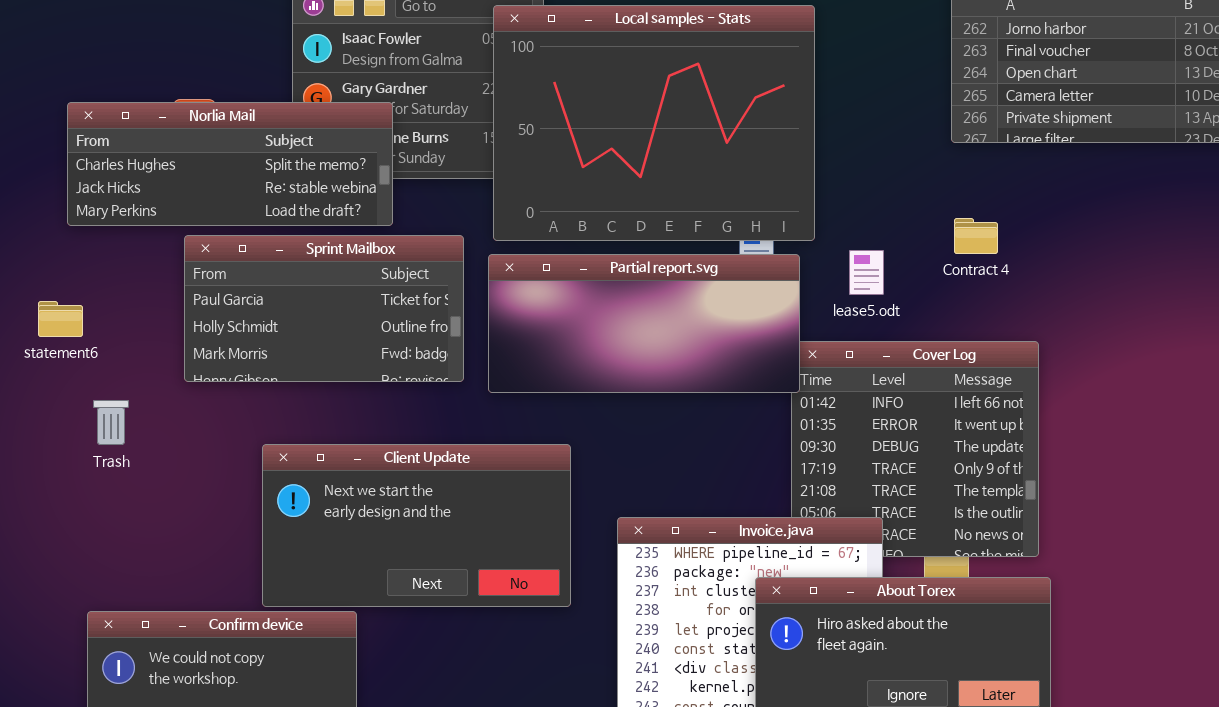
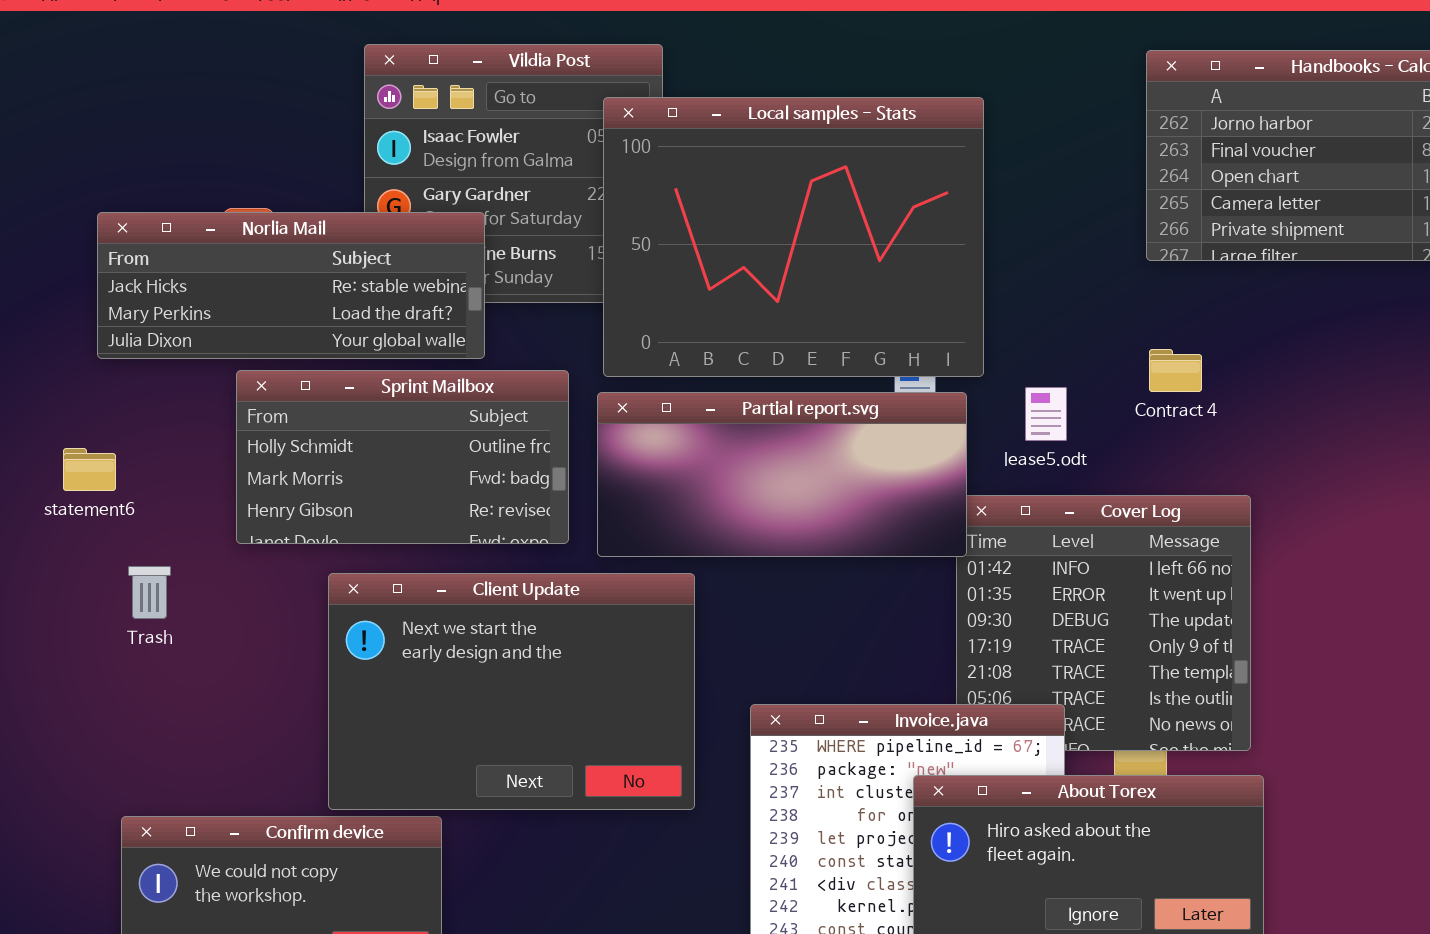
Norlia Mail: [67,102,393,226] -> [97,212,485,359], scrolled down 1 row
Sprint Mailbox: [184,235,464,382] -> [236,370,569,544], scrolled down 1 row
Client Update: [262,444,571,607] -> [328,573,695,810], resized

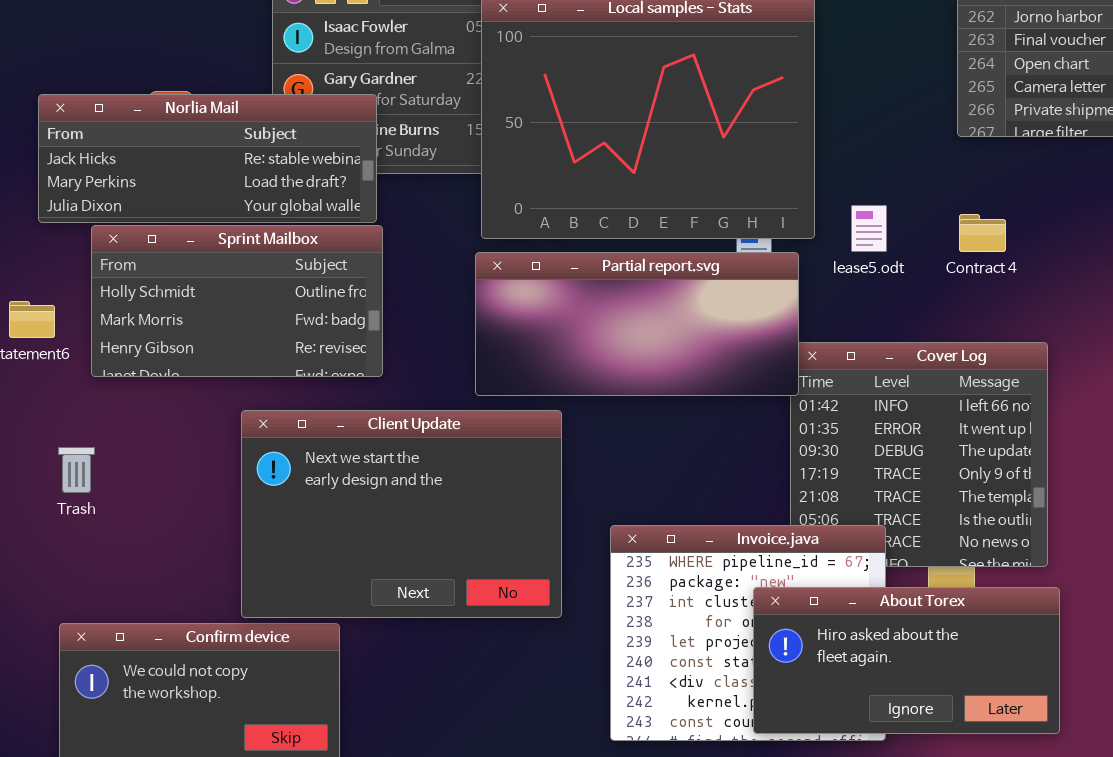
Sprint Mailbox: [236,370,569,544] -> [91,225,383,377], moved
lease5.odt: [1025,387,1067,441] -> [851,205,887,252], moved
Trash: [128,566,171,619] -> [58,447,95,493], moved

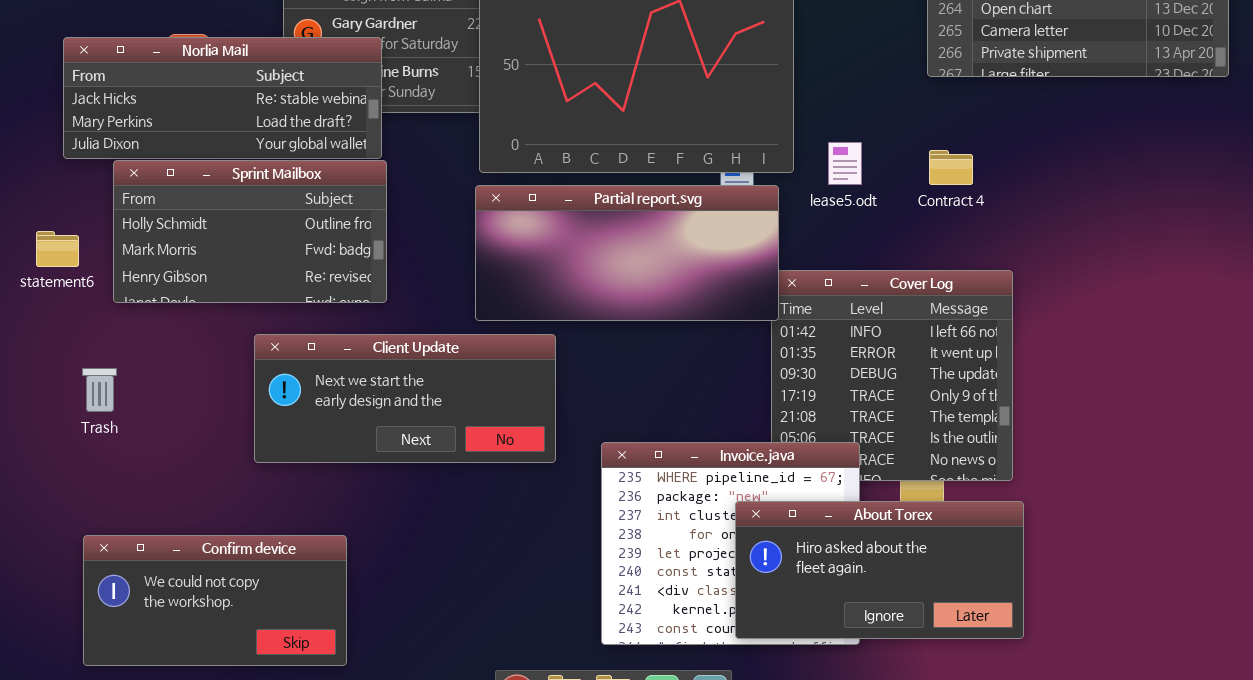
Client Update: [241,410,562,618] -> [254,334,556,463], resized

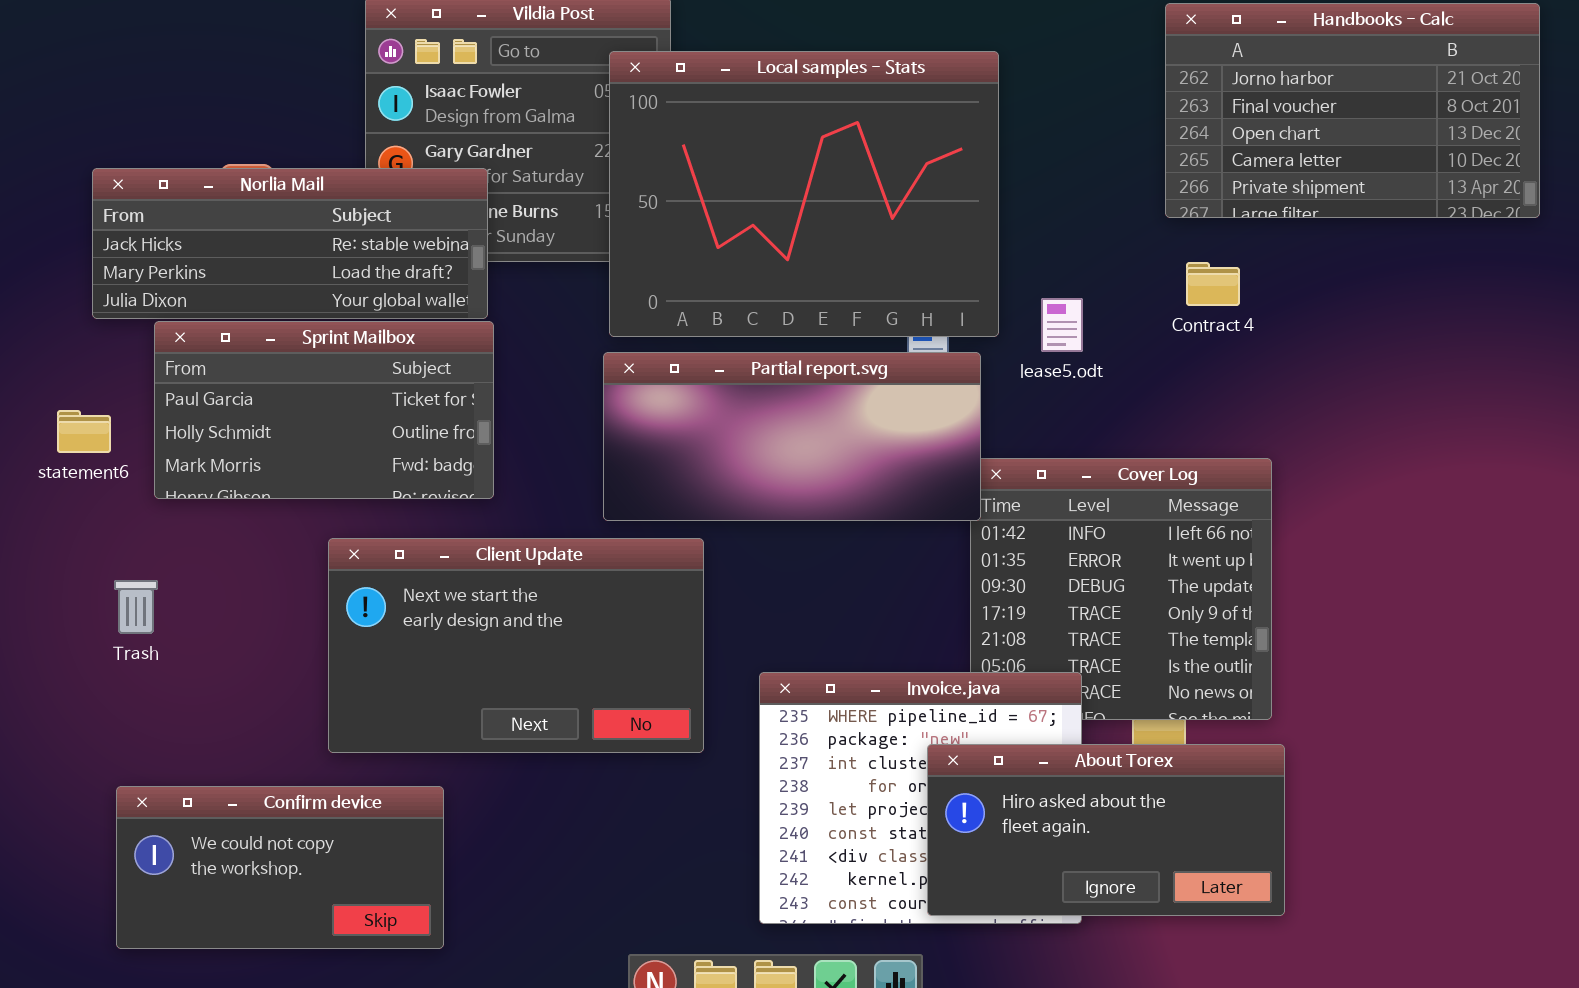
Contract 4: [929,150,973,185] -> [1186,262,1240,306], moved
Sprint Mailbox: [113,160,387,303] -> [154,321,494,499], scrolled up 1 row
Client Update: [254,334,556,463] -> [328,538,704,753], resized

